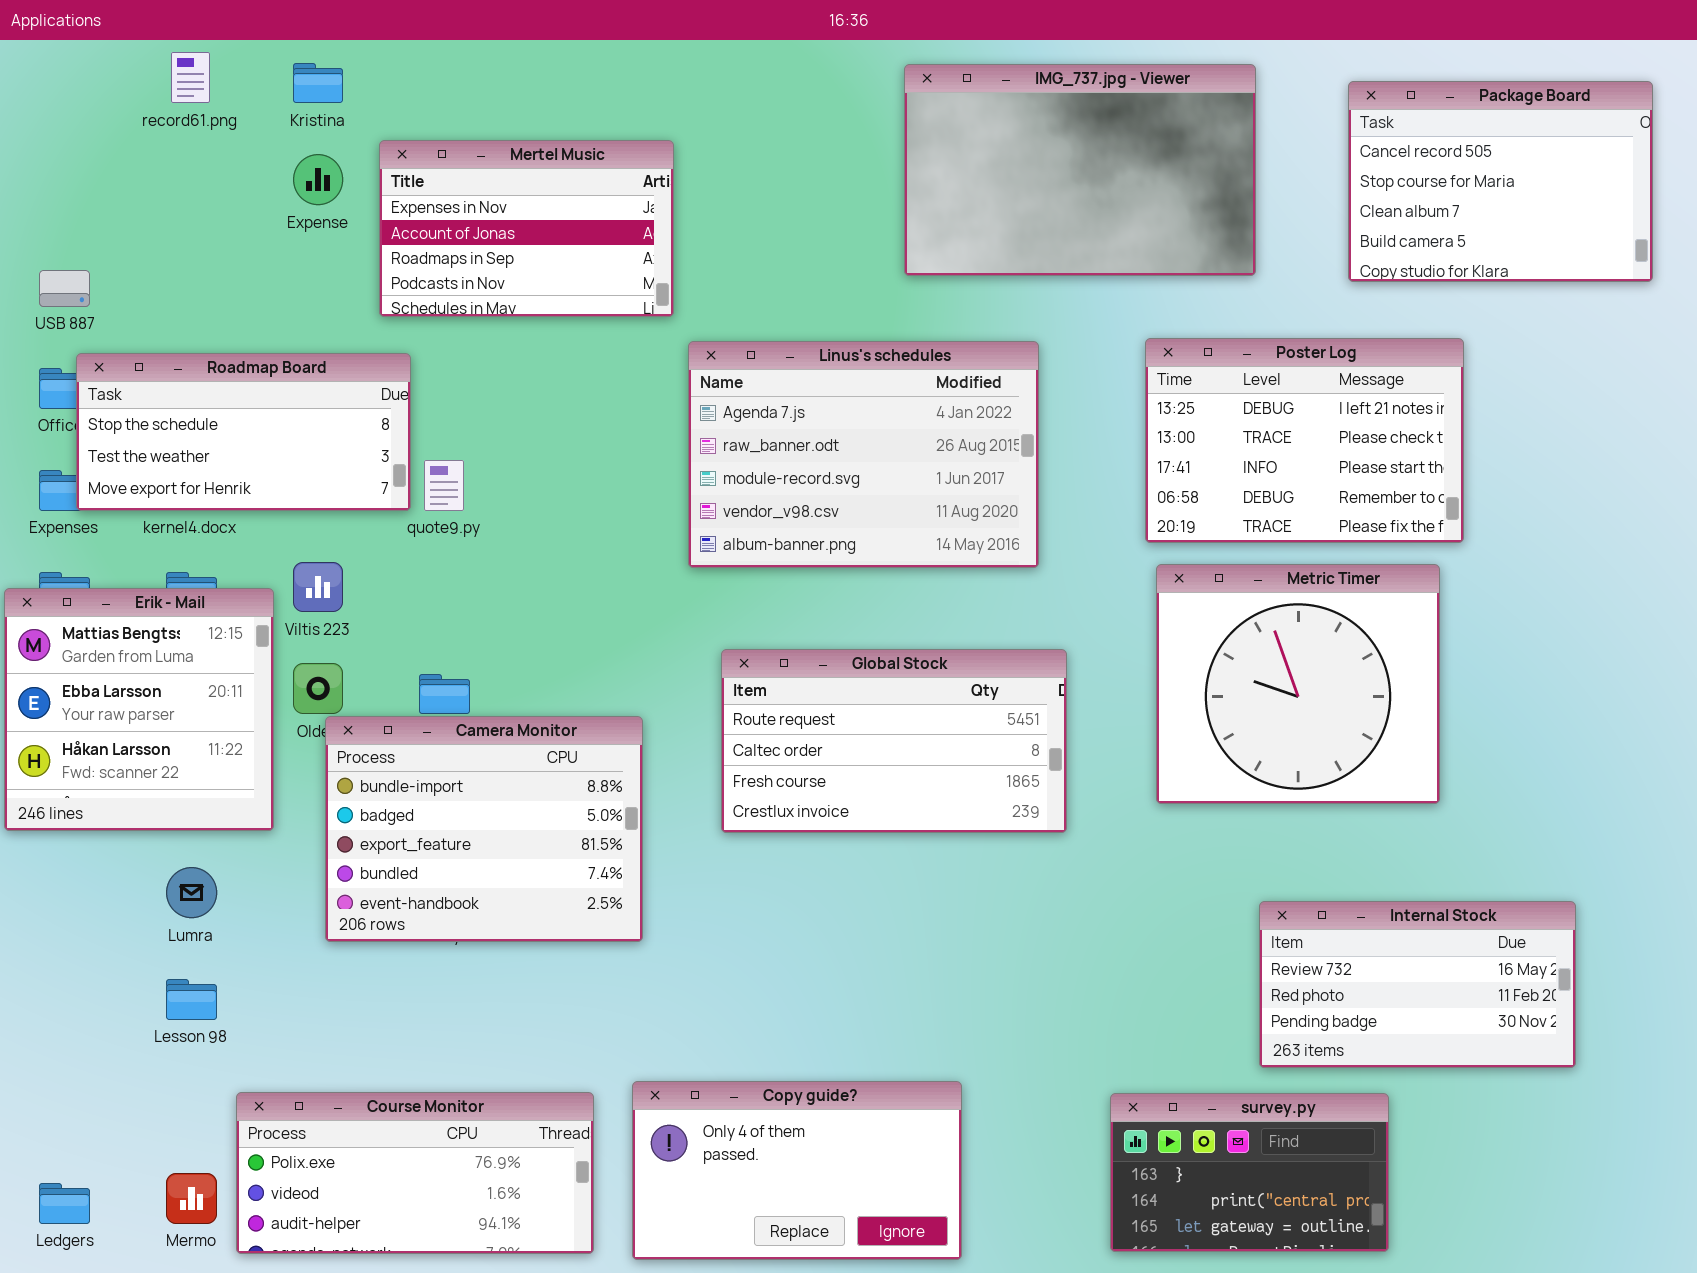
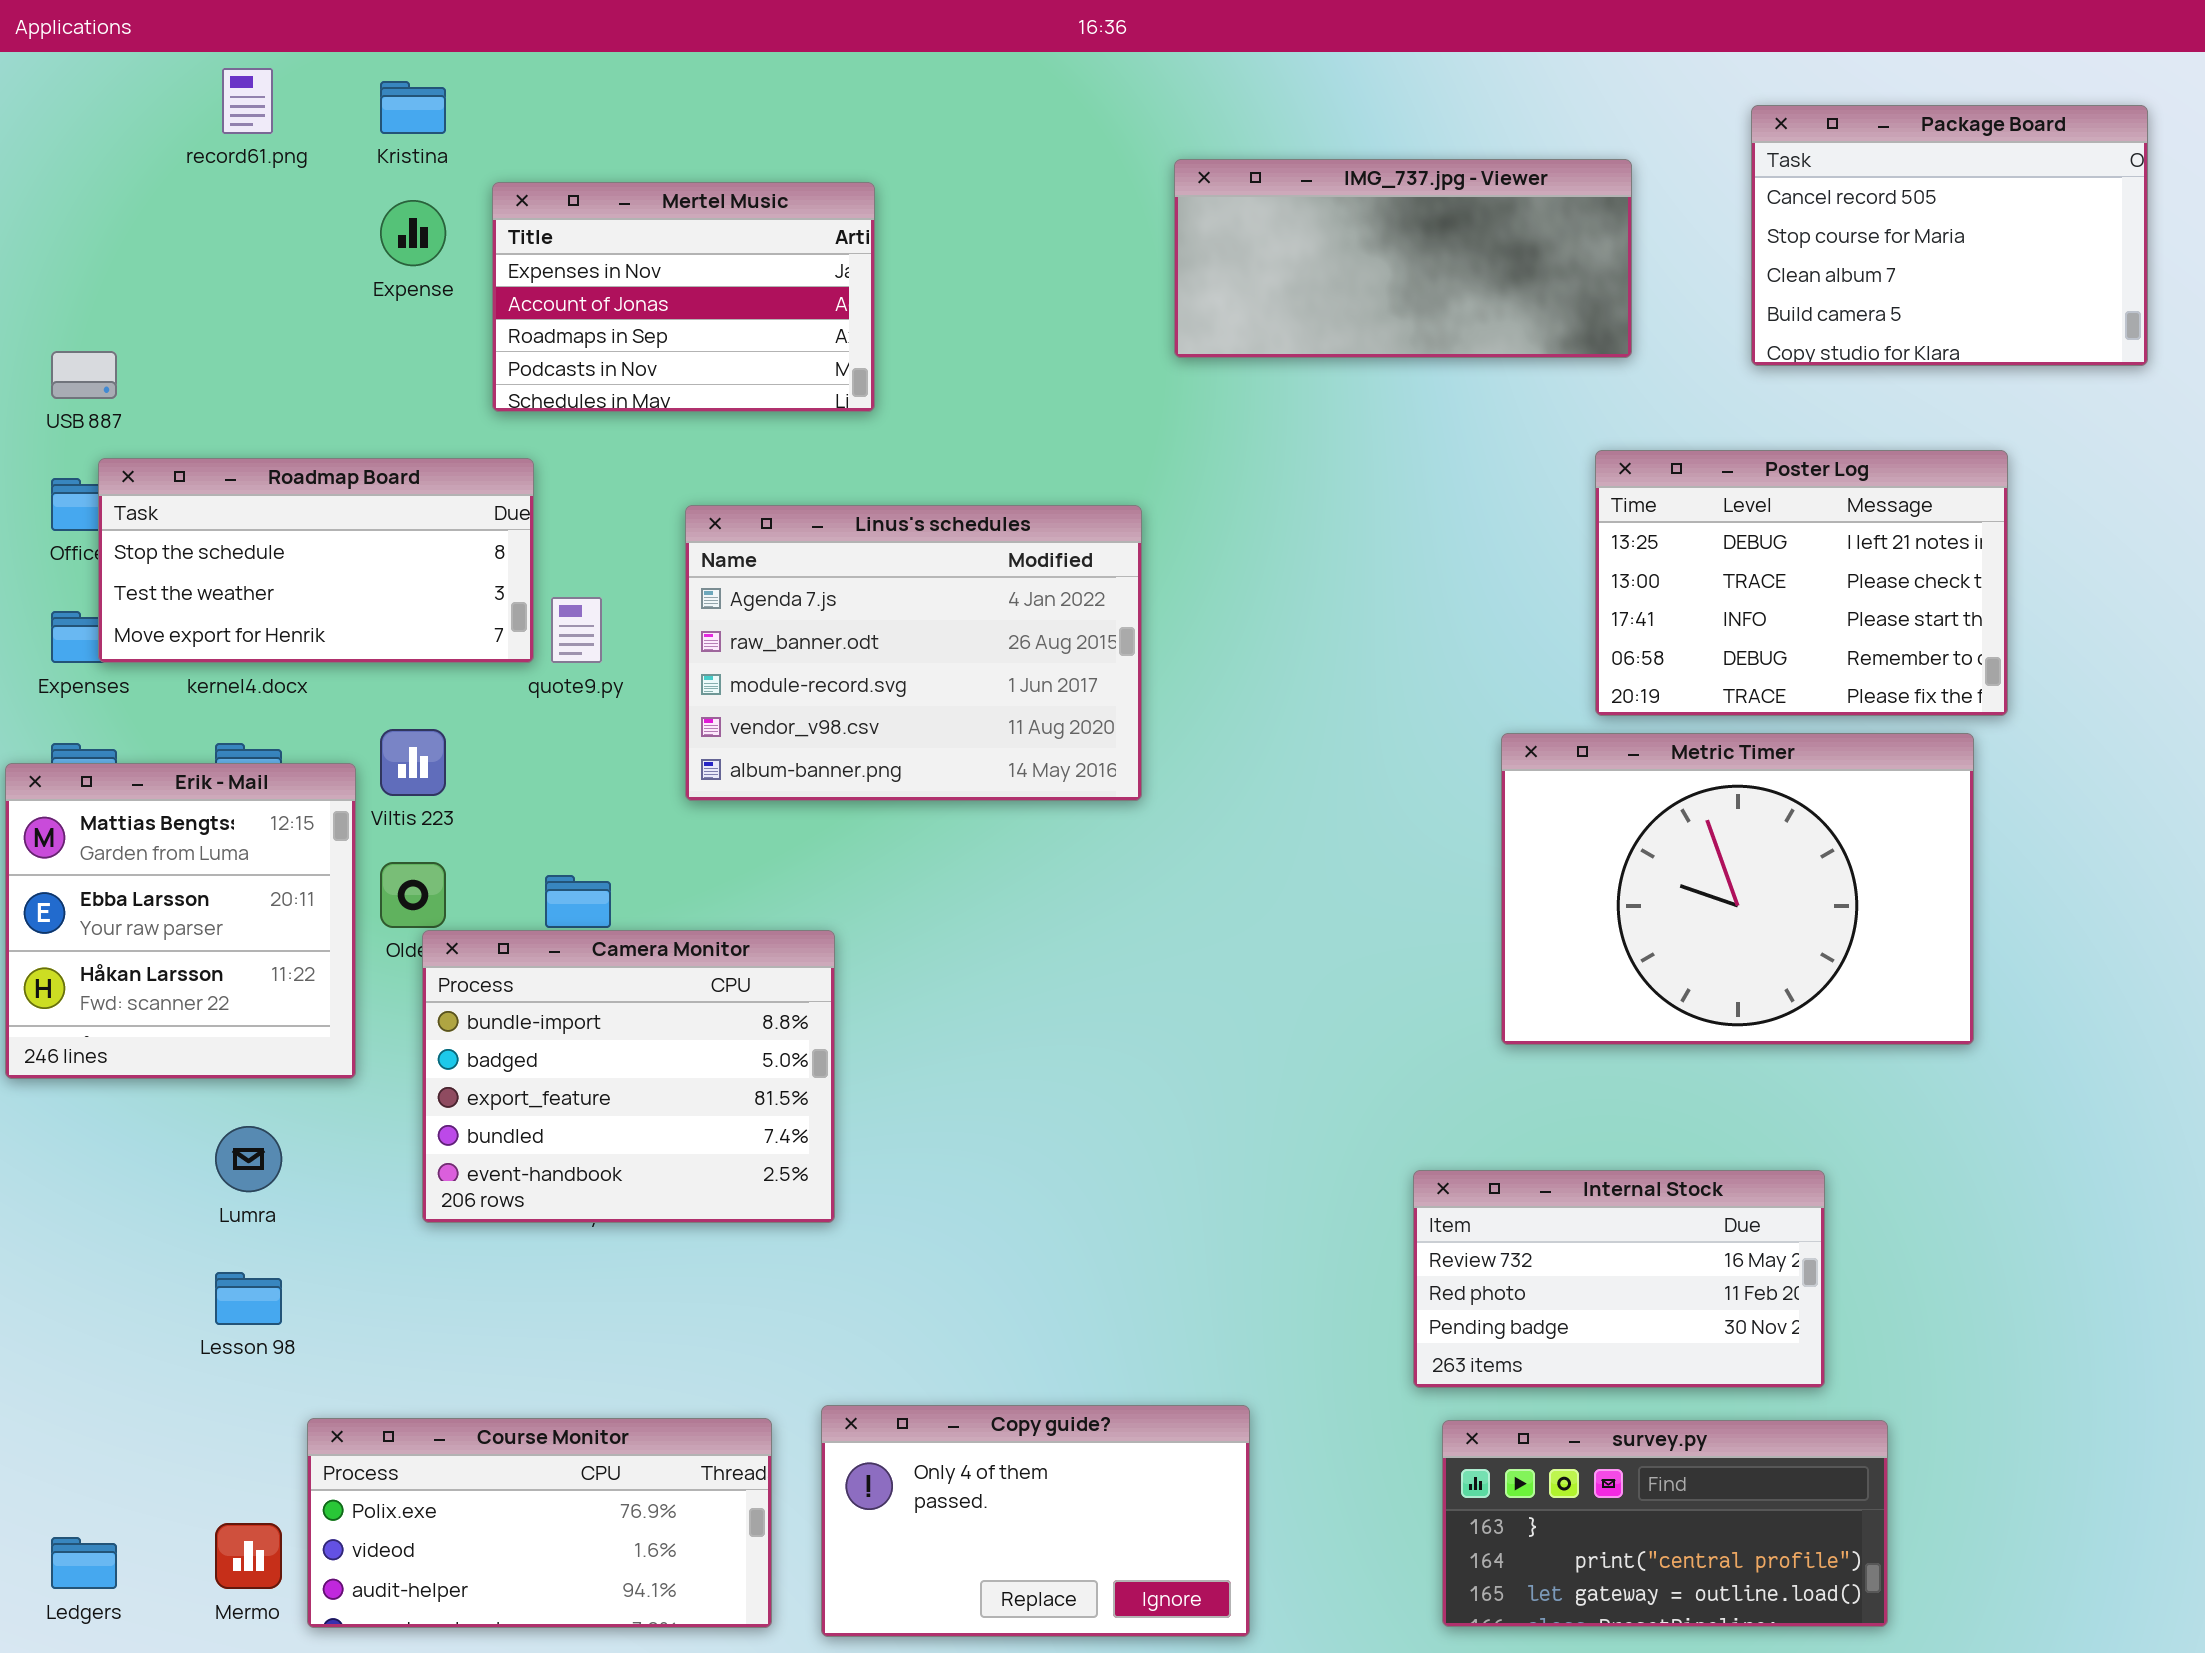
IMG_737.jpg - Viewer: [904,64,1256,276] -> [1174,159,1632,358], resized
Poster Log: [1145,338,1464,543] -> [1595,450,2008,716], moved
Linus's schedules: [688,341,1039,568] -> [685,505,1142,801], moved
Metric Timer: [1156,564,1440,804] -> [1501,733,1974,1045], resized
Global Stock: [721,649,1067,833] -> none, closed
Internal Stock: [1259,901,1576,1068] -> [1413,1170,1825,1388], moved
survey.py: [1110,1093,1389,1252] -> [1442,1420,1888,1627], resized

